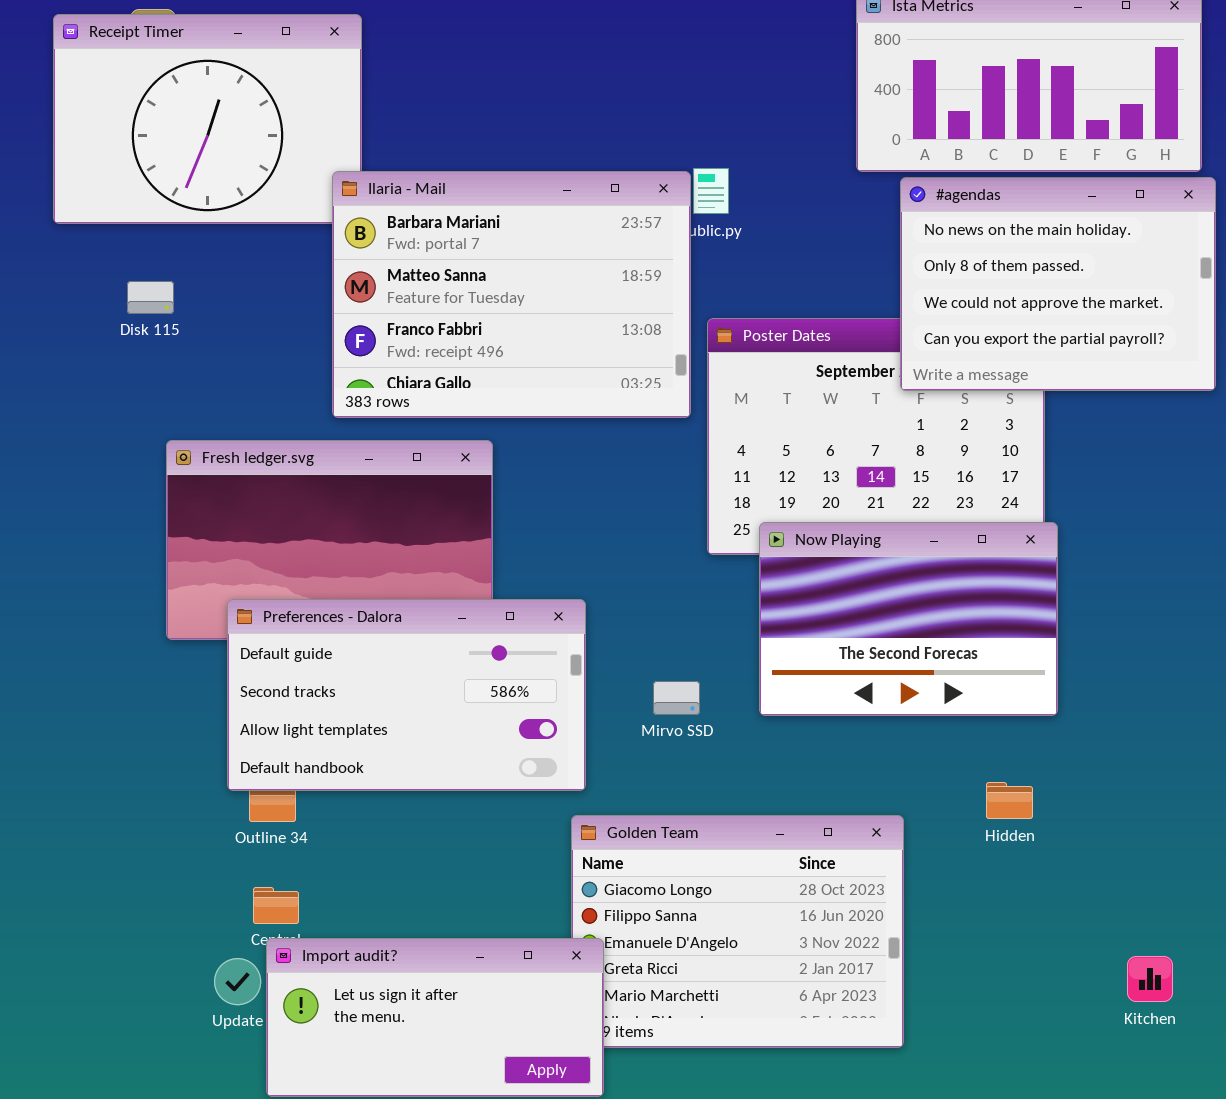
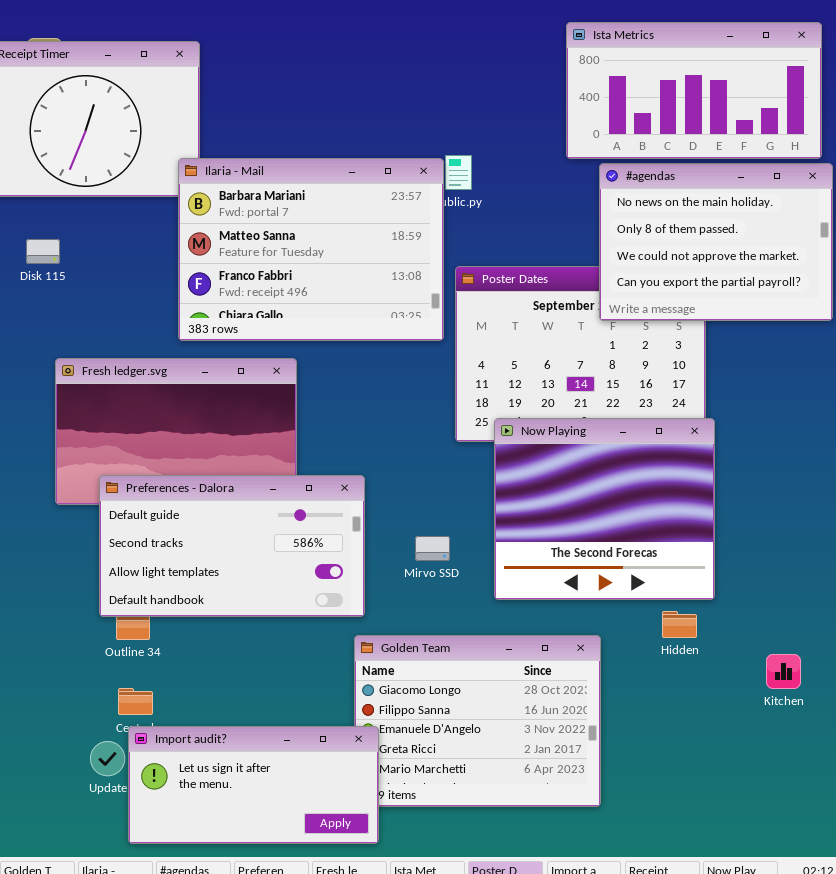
Now Playing: [759,522,1058,716] -> [494,418,715,600], resized
Kitchen: [1127,956,1173,1002] -> [766,654,801,689], moved

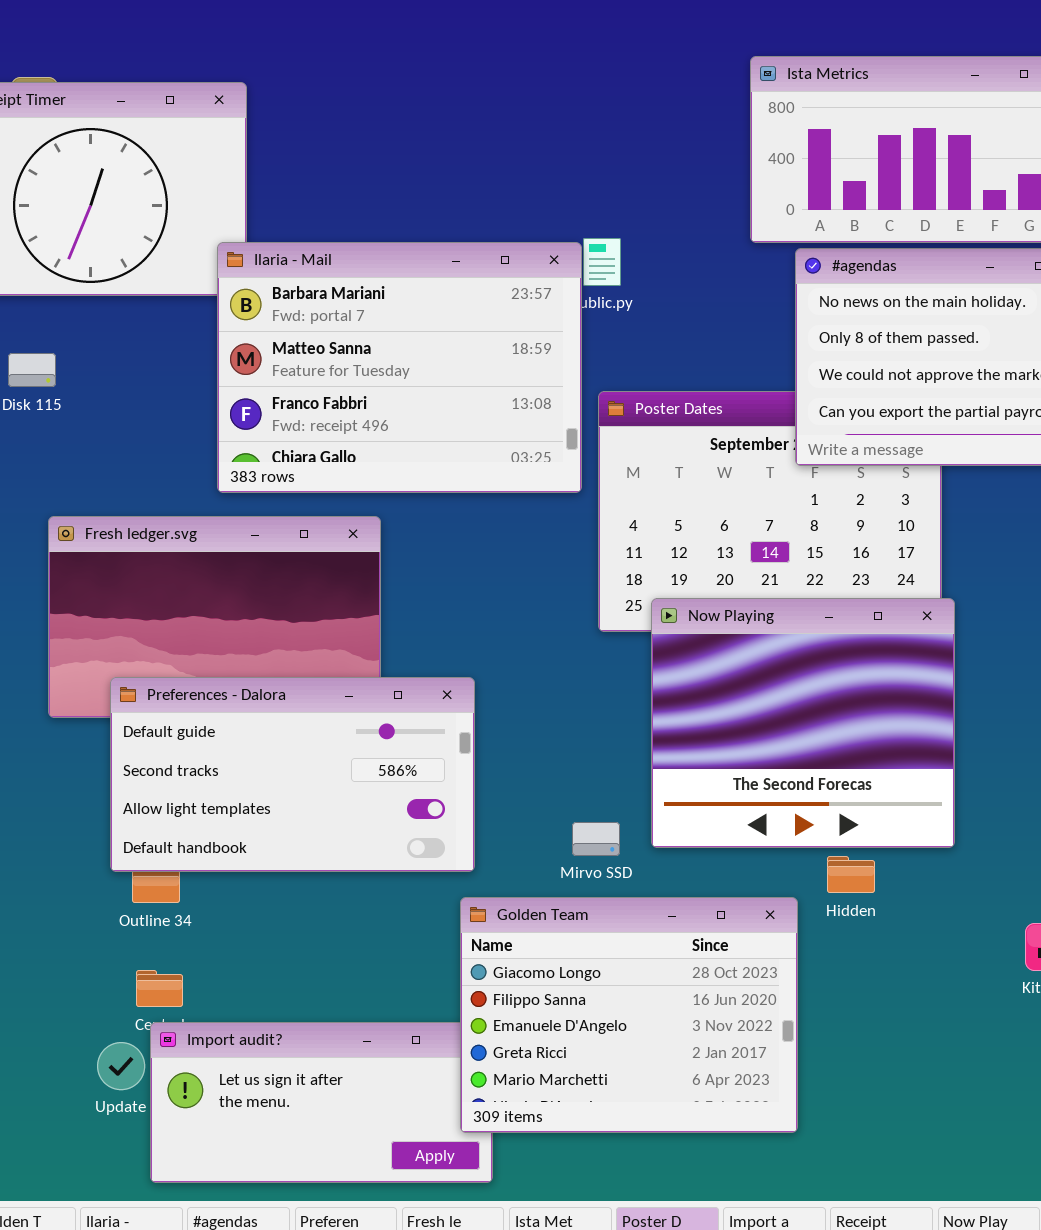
Mirvo SSD: [415,536,450,561] -> [572,822,620,856], moved
Hidden: [662,611,697,638] -> [827,856,875,893], moved
Golden Team: [354,635,601,807] -> [460,897,798,1133], raised

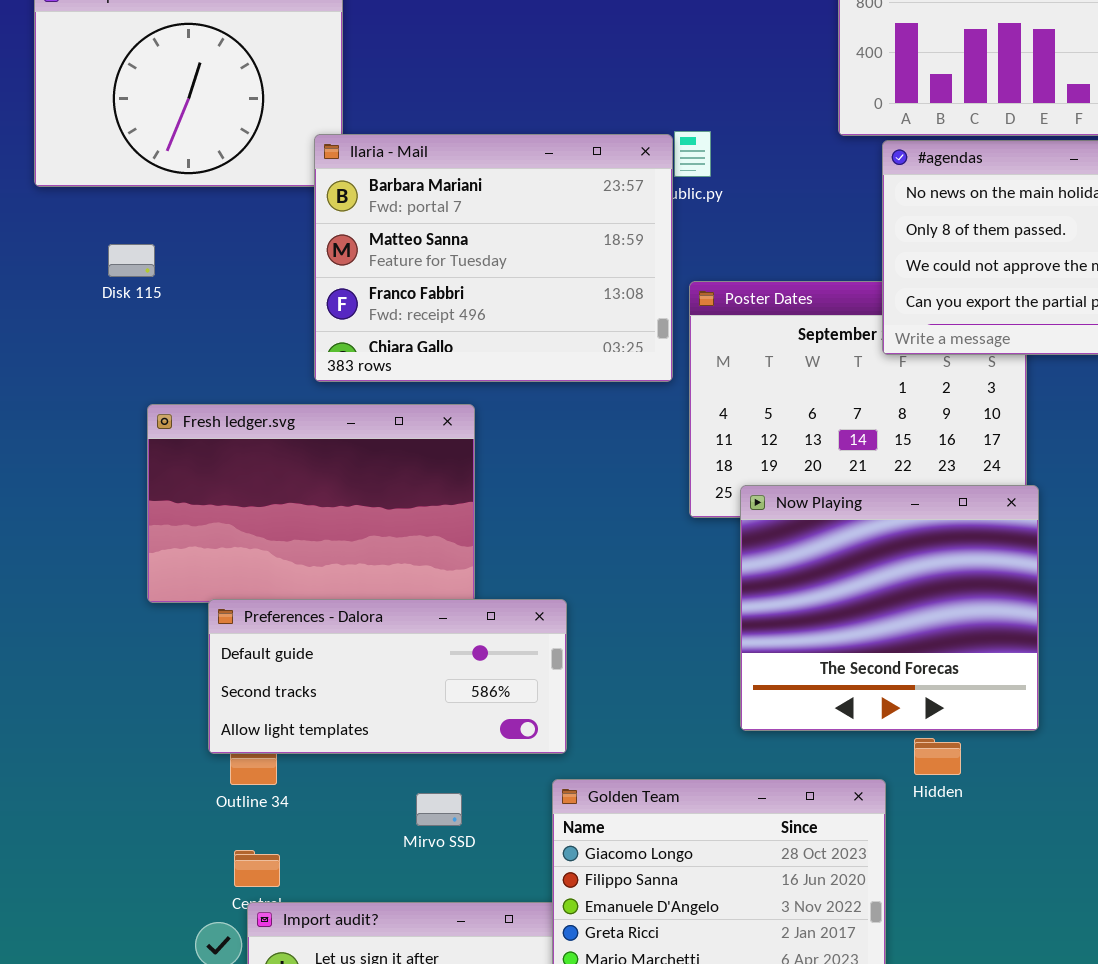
Preferences - Dalora: [110,677,475,872] -> [208,599,567,754], resized
Mirvo SSD: [572,822,620,856] -> [416,793,462,826], moved

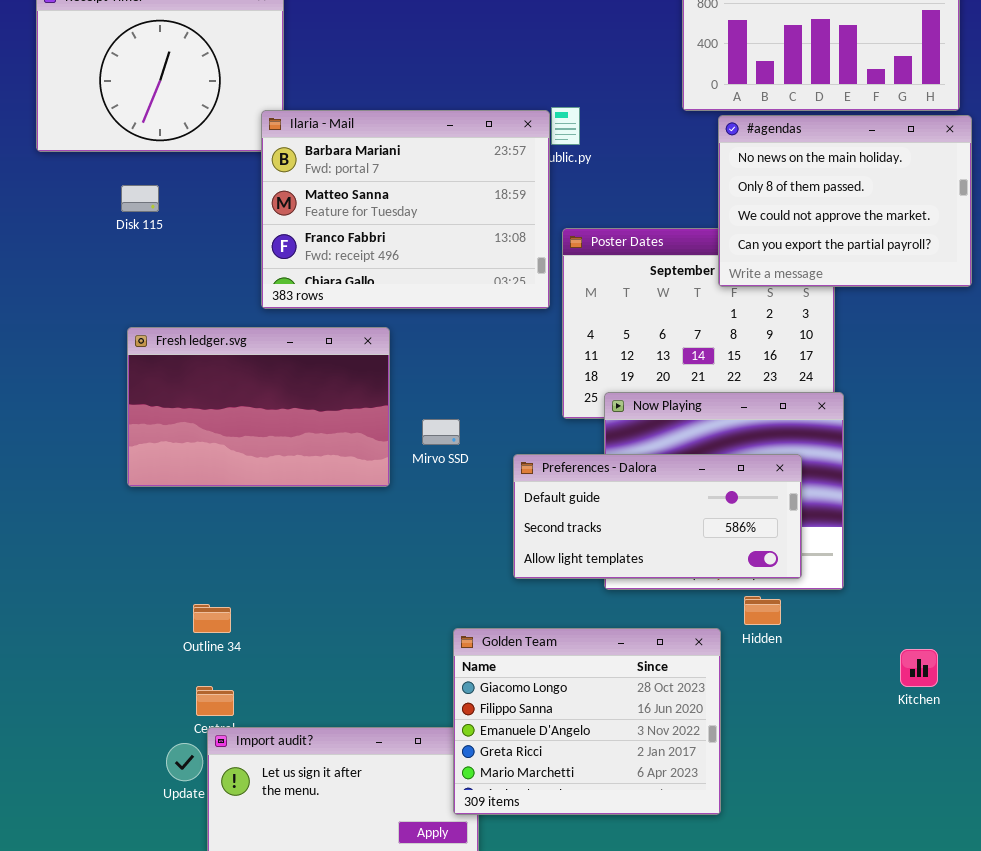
Disk 115: [108,244,155,277] -> [121,185,159,212], moved
Preferences - Dalora: [208,599,567,754] -> [513,454,802,579], moved
Mirvo SSD: [416,793,462,826] -> [422,419,460,445], moved

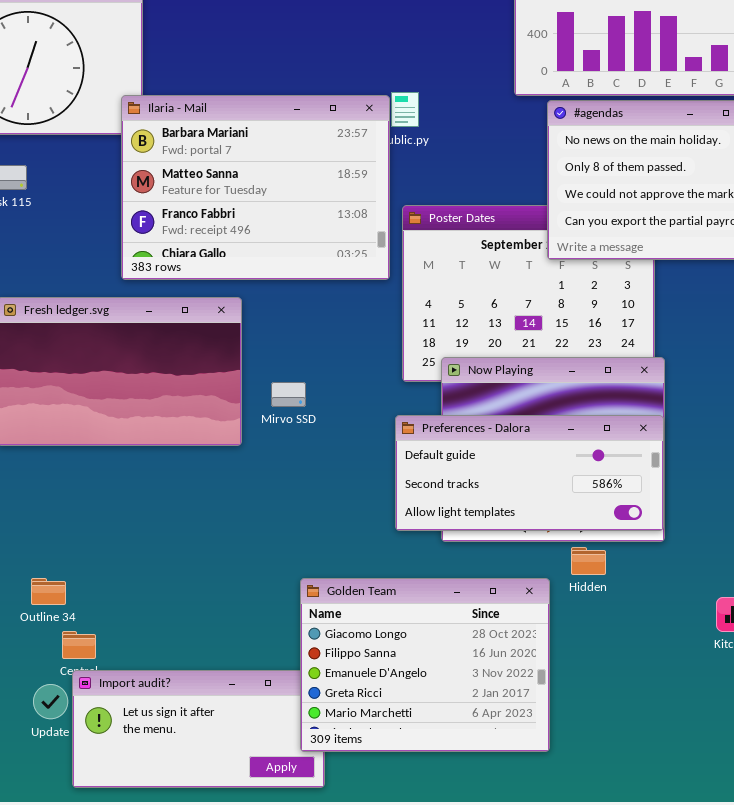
Preferences - Dalora: [513,454,802,579] -> [395,415,664,531], moved
Outline 34: [193,604,231,633] -> [31,578,66,605], moved

